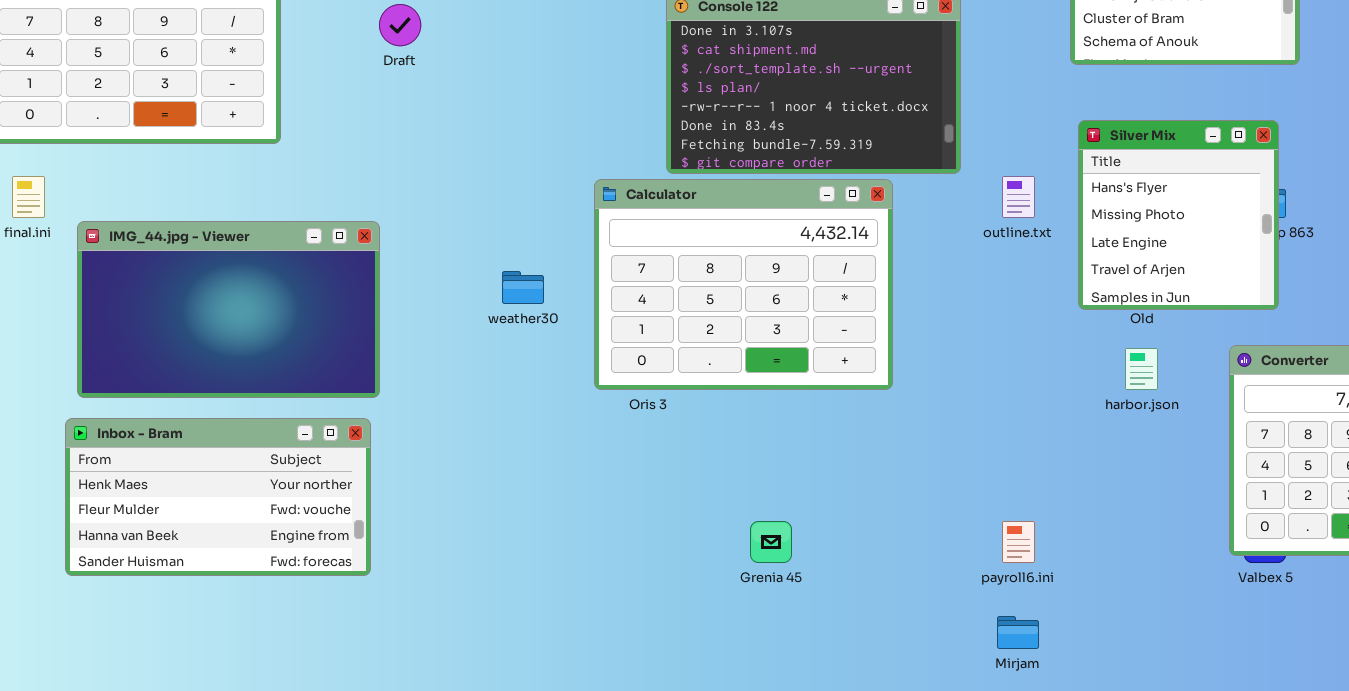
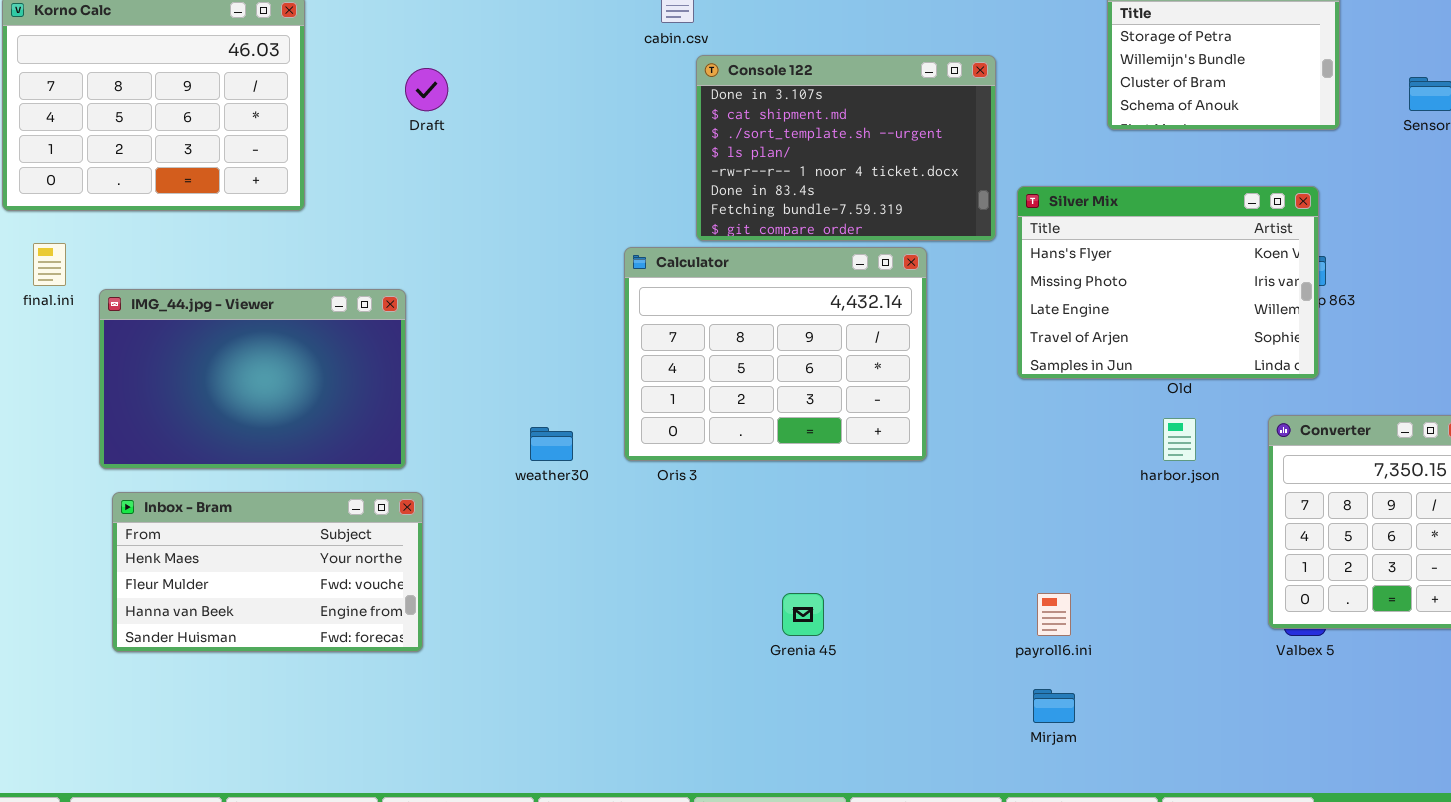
Silver Mix: [1078,120,1279,310] -> [1017,186,1319,379], resized
weather30: [502,271,544,304] -> [530,427,573,461], moved
Inbox - Bram: [65,418,371,576] -> [112,492,423,652], moved

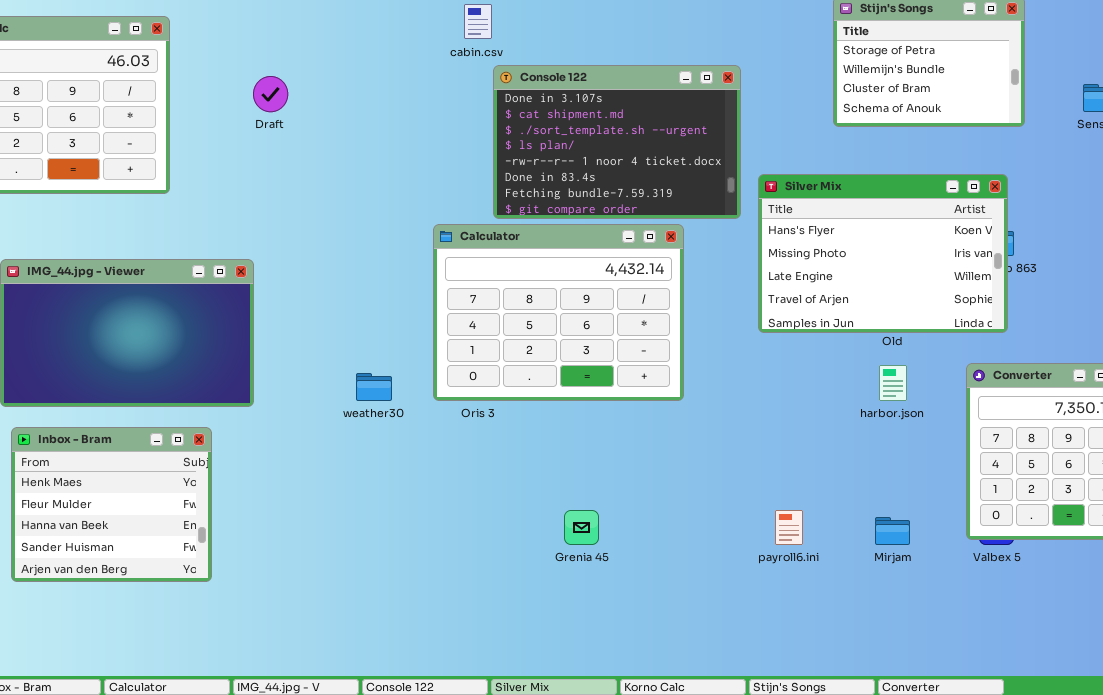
Inbox - Bram: [112,492,423,652] -> [11,427,212,582], resized
Mirjam: [1033,689,1075,723] -> [875,517,910,545], moved

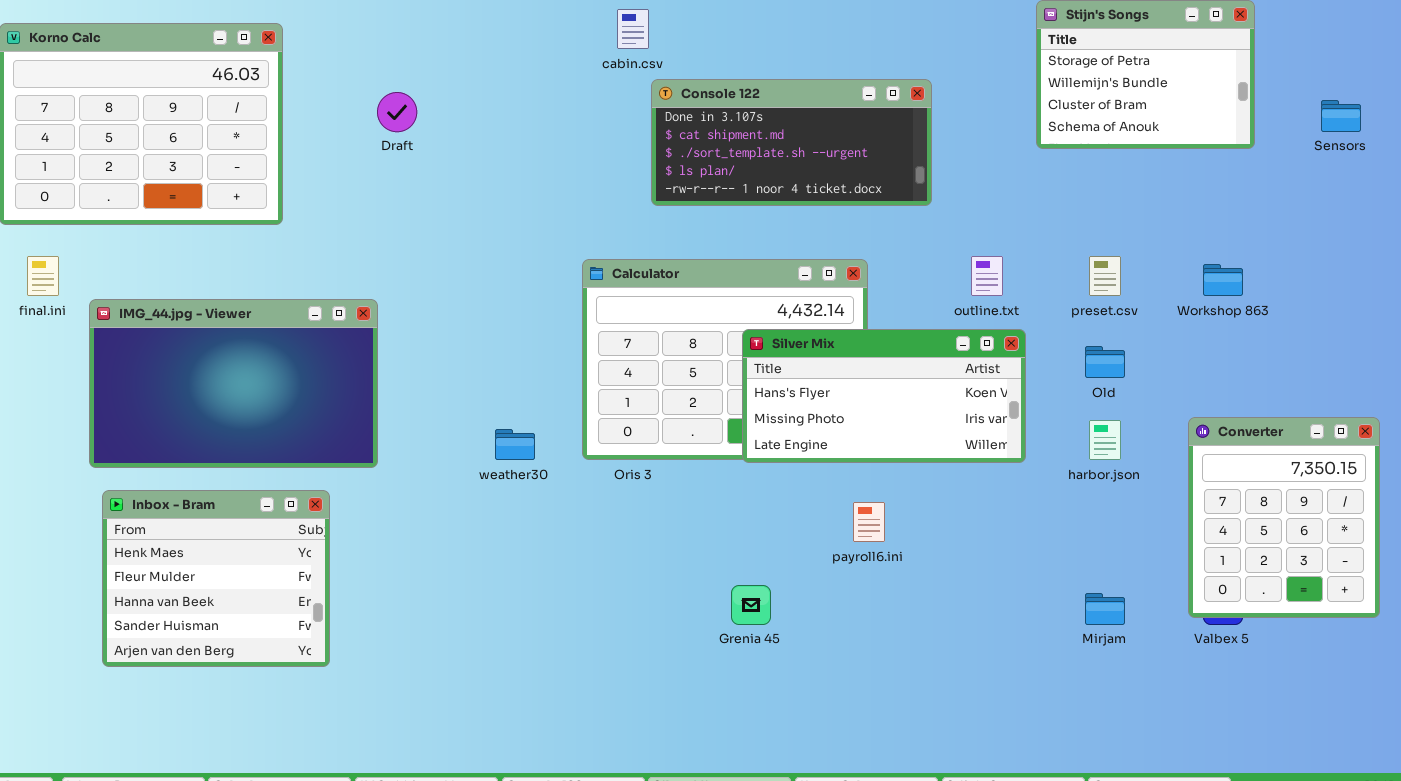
Console 122: [493,65,741,219] -> [651,79,932,206], resized
Silver Mix: [758,174,1008,333] -> [742,329,1026,463], moved, resized
payroll6.ini: [775,510,803,545] -> [853,502,885,542], moved

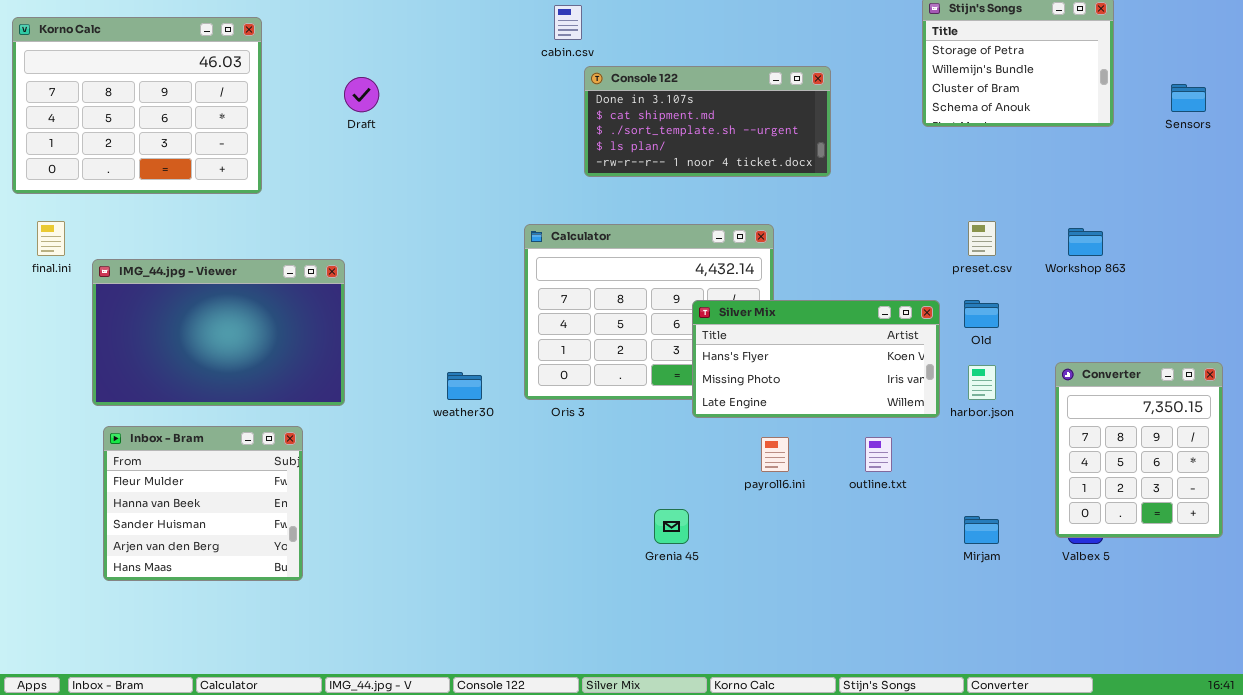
outline.txt: [971,256,1003,296] -> [865,437,892,472], moved
Silver Mix: [742,329,1026,463] -> [692,300,940,418], moved
Inbox - Bram: [102,490,330,667] -> [103,426,303,581], scrolled down 1 row

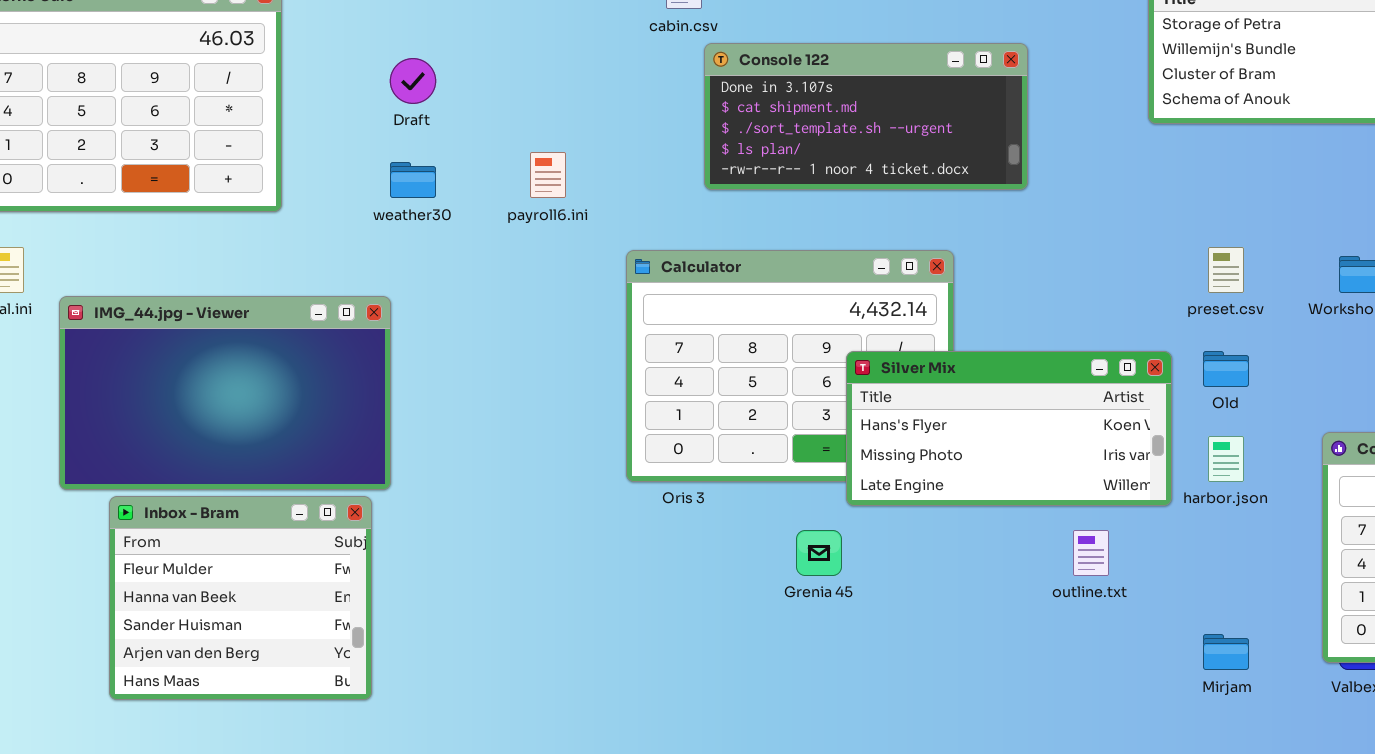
weather30: [447,372,482,400] -> [390,162,436,198], moved
Inbox - Bram: [103,426,303,581] -> [109,496,372,700], moved
payroll6.ini: [761,437,789,472] -> [530,152,566,198], moved
Grenia 45: [654,509,689,544] -> [796,530,842,576], moved

